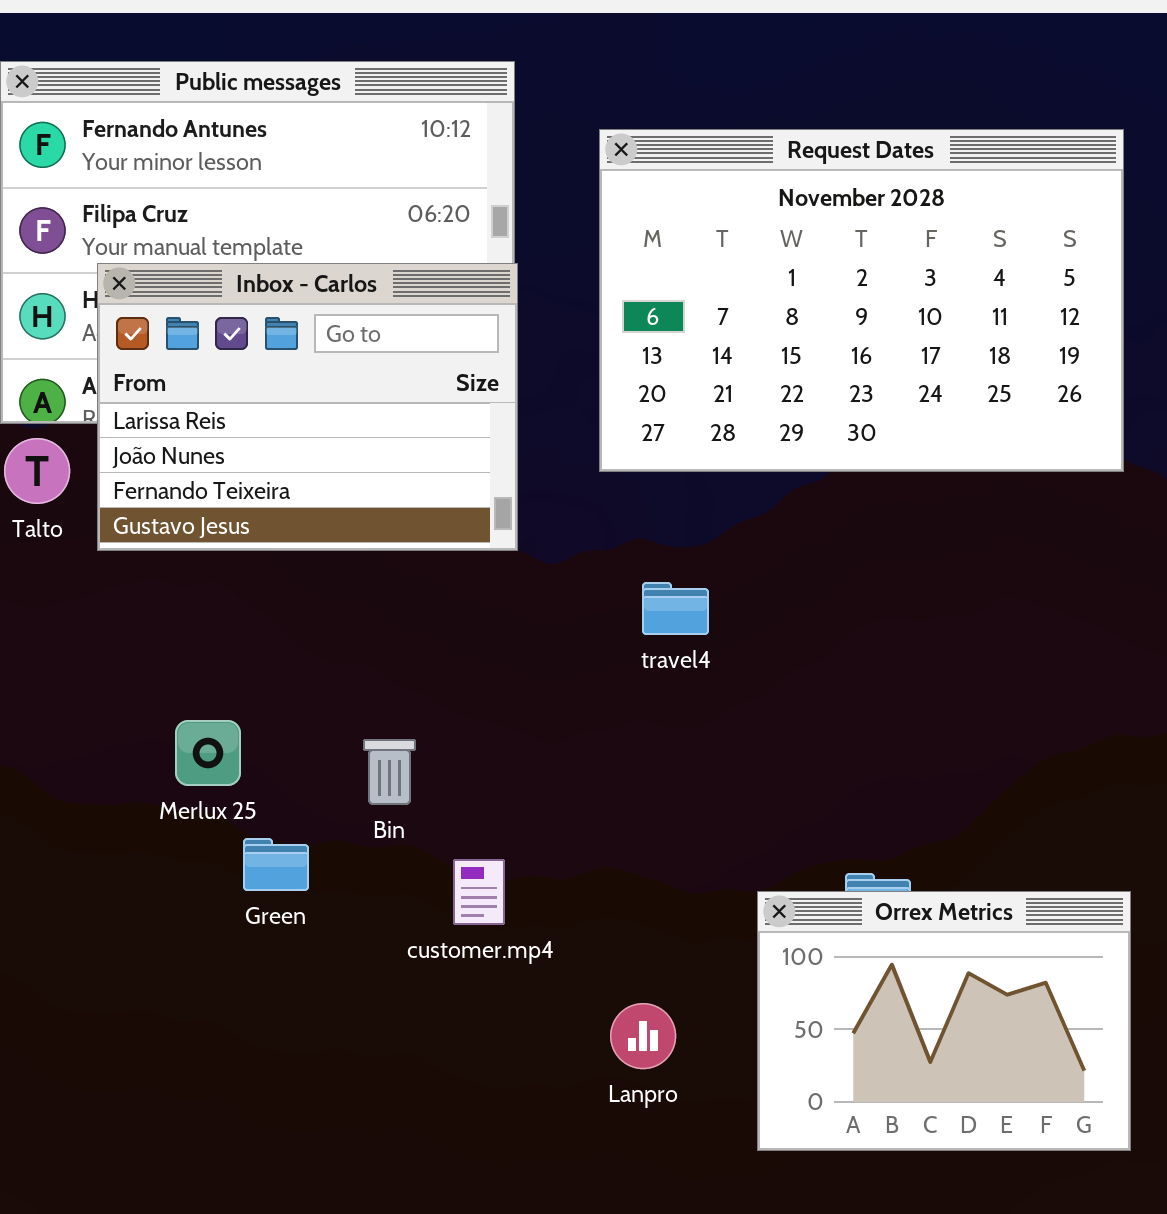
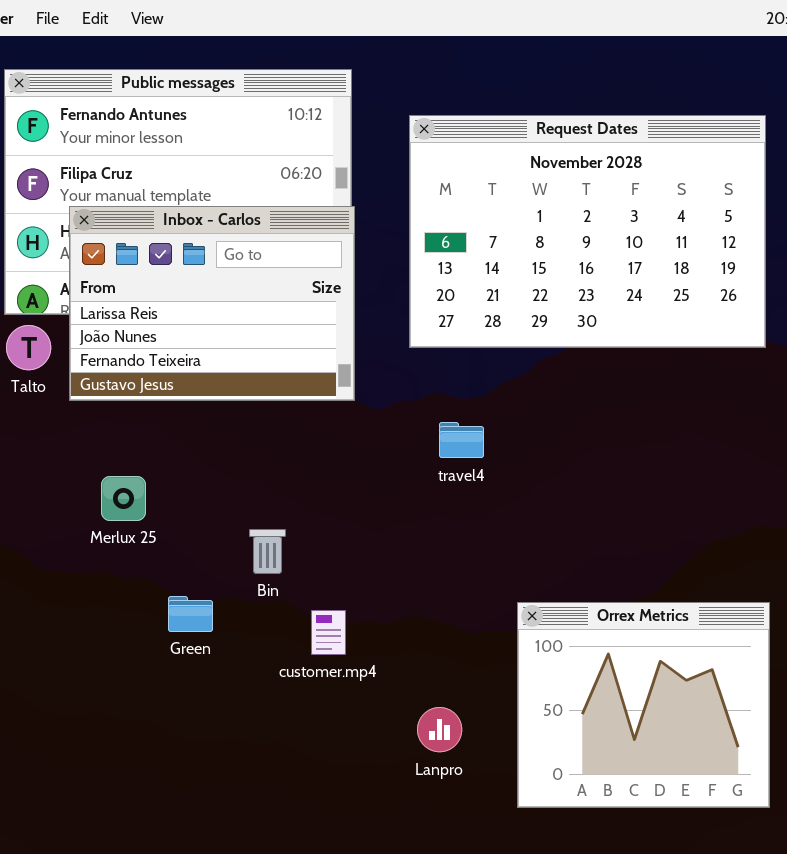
Merlux 25: [175,720,241,786] -> [101,476,146,521], moved
Orrex Metrics: [757,891,1131,1151] -> [517,602,770,808], resized

